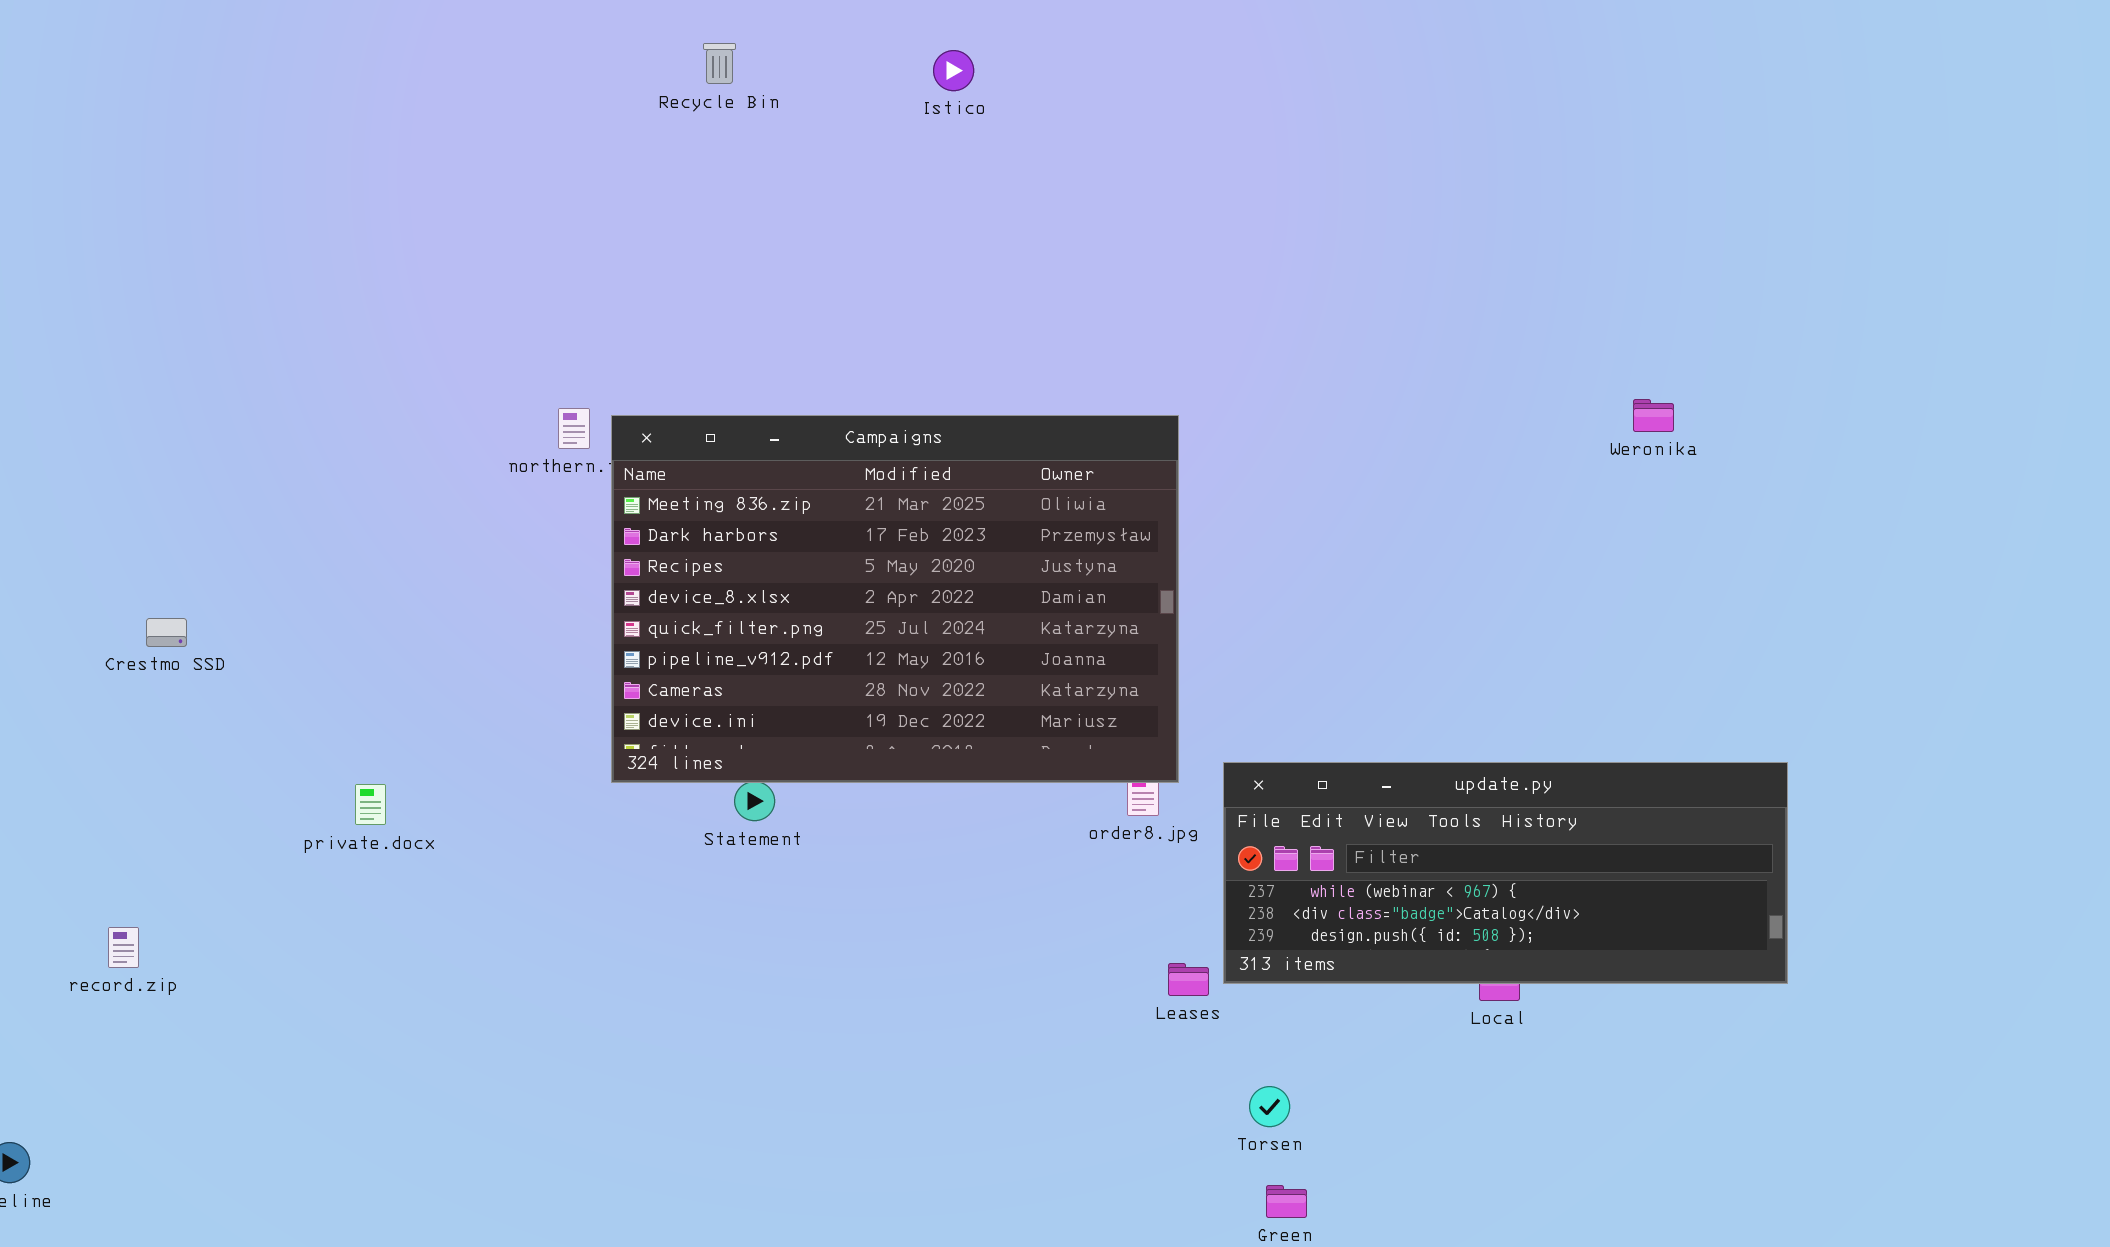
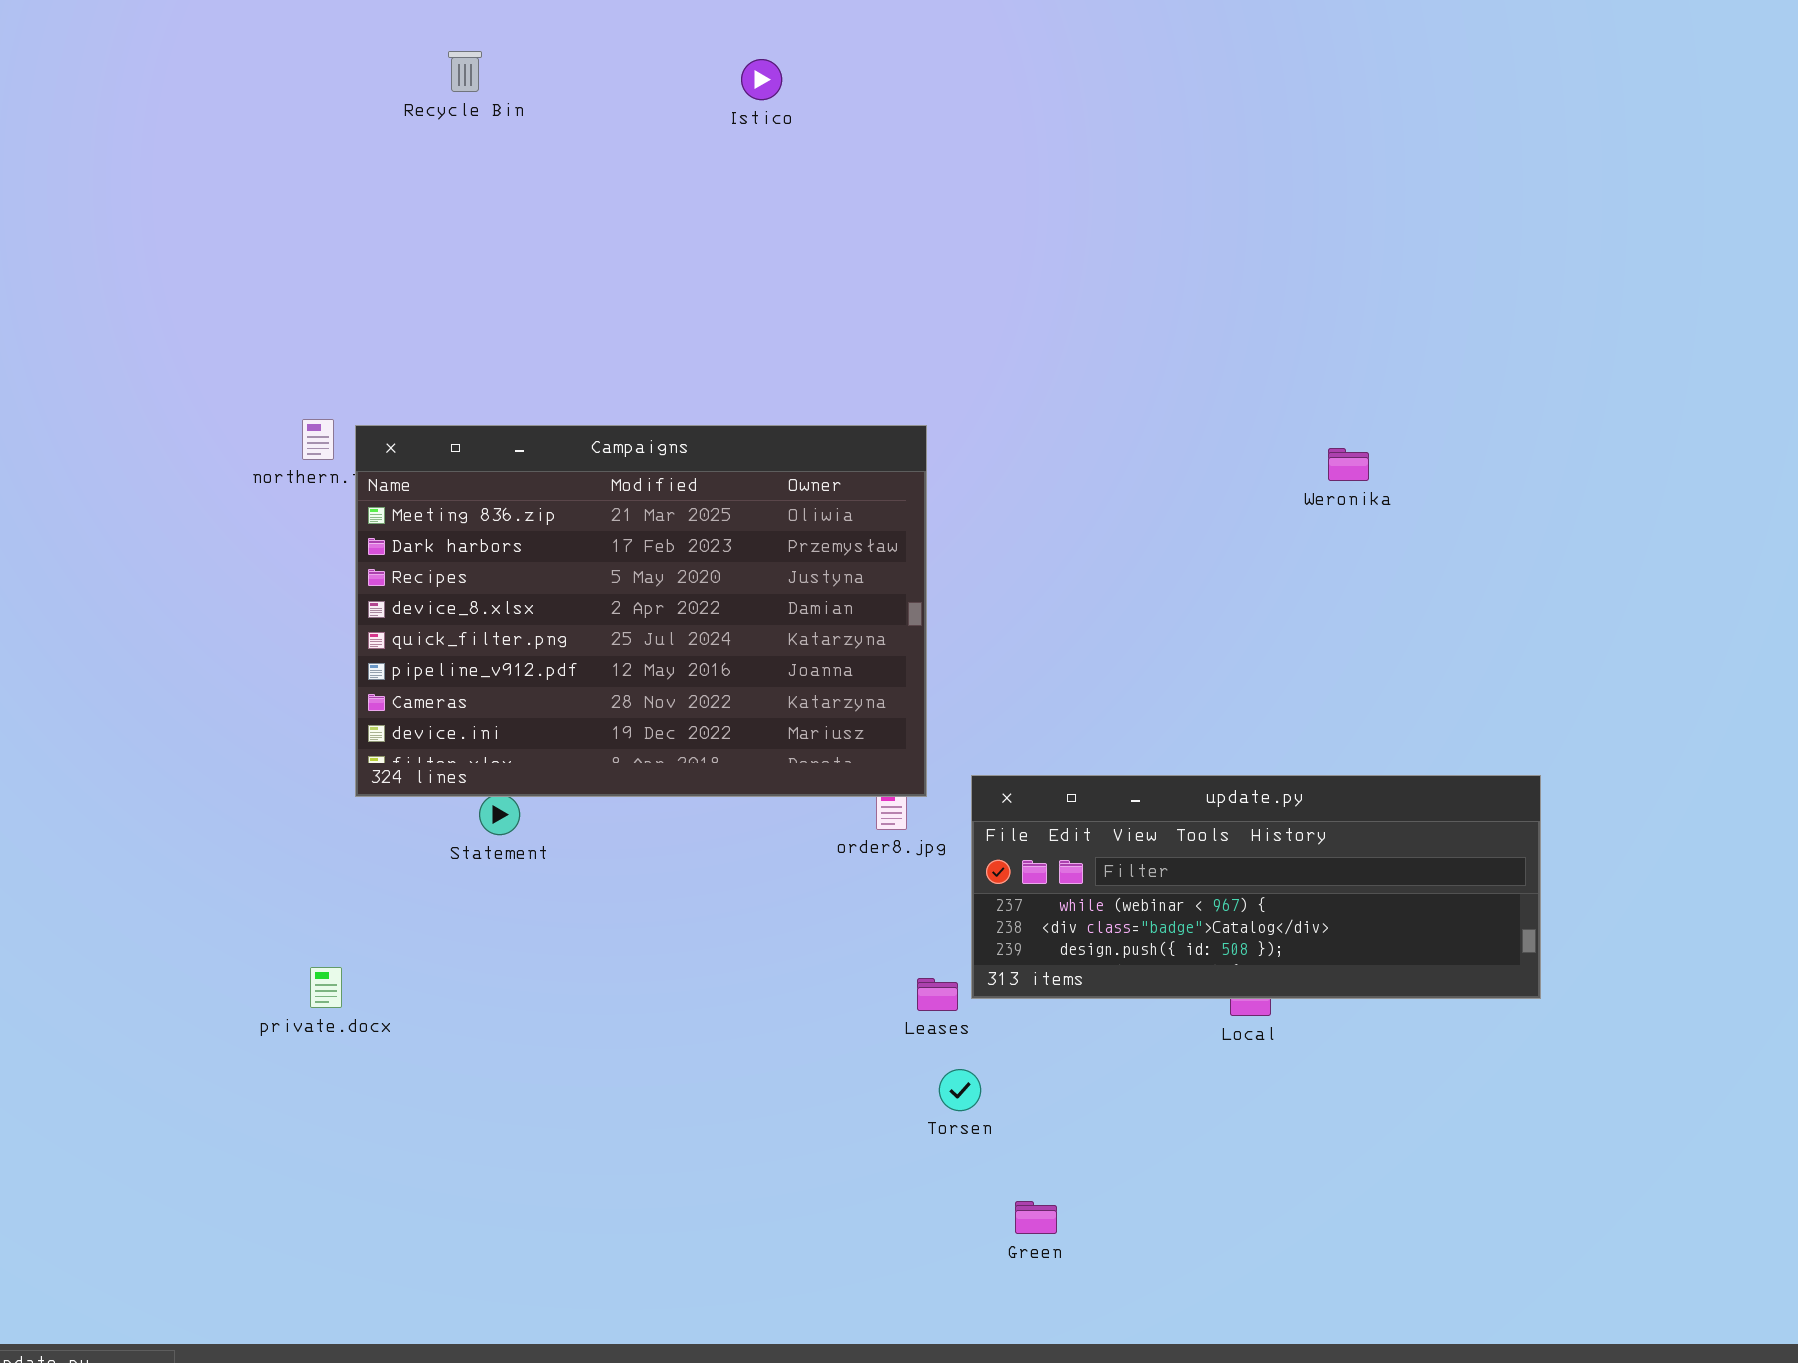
Istico: [933,50,974,91] -> [741,59,782,100], moved
Weronika: [1633,399,1674,432] -> [1328,448,1369,481], moved
private.docx: [355,784,386,825] -> [310,967,342,1008], moved
Torsen: [1249,1086,1290,1127] -> [939,1069,981,1111], moved

